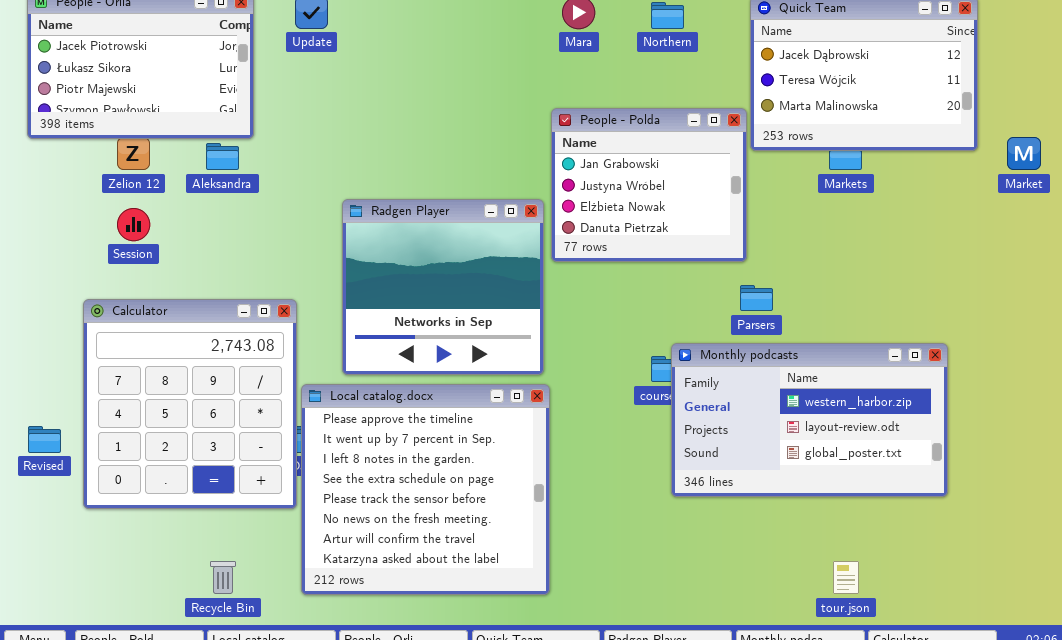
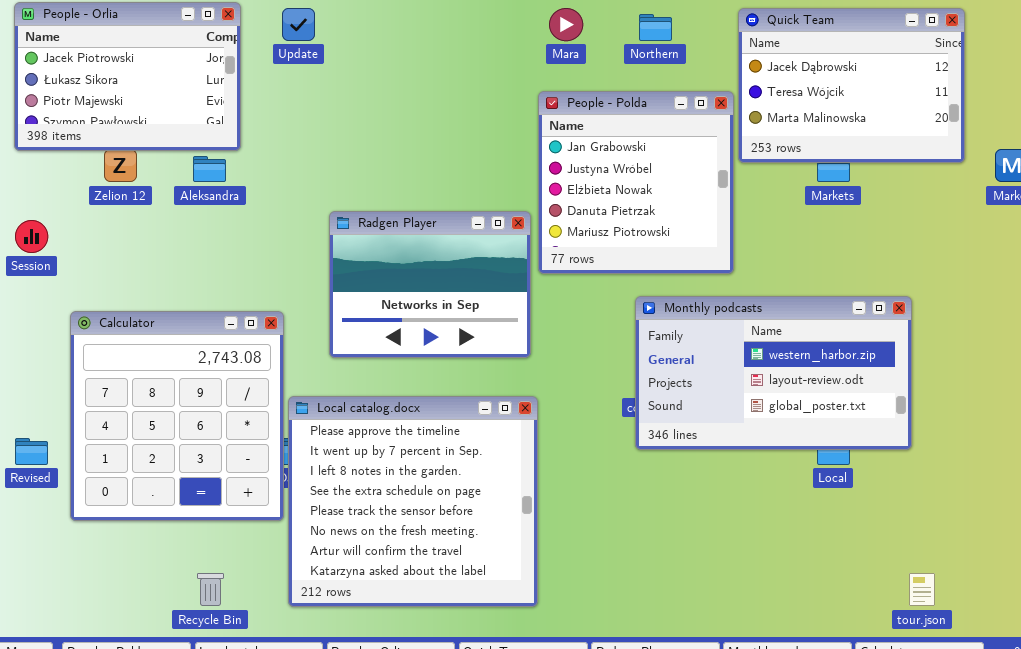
People - Polda: [551,108,747,262] -> [538,91,734,274], resized
Radgen Player: [342,199,544,375] -> [329,211,531,358], resized
Session: [117,208,150,241] -> [15,220,48,253], moved
Monthly podcasts: [671,343,948,497] -> [635,296,912,450], moved
tour.json: [833,561,859,594] -> [909,573,935,606], moved

